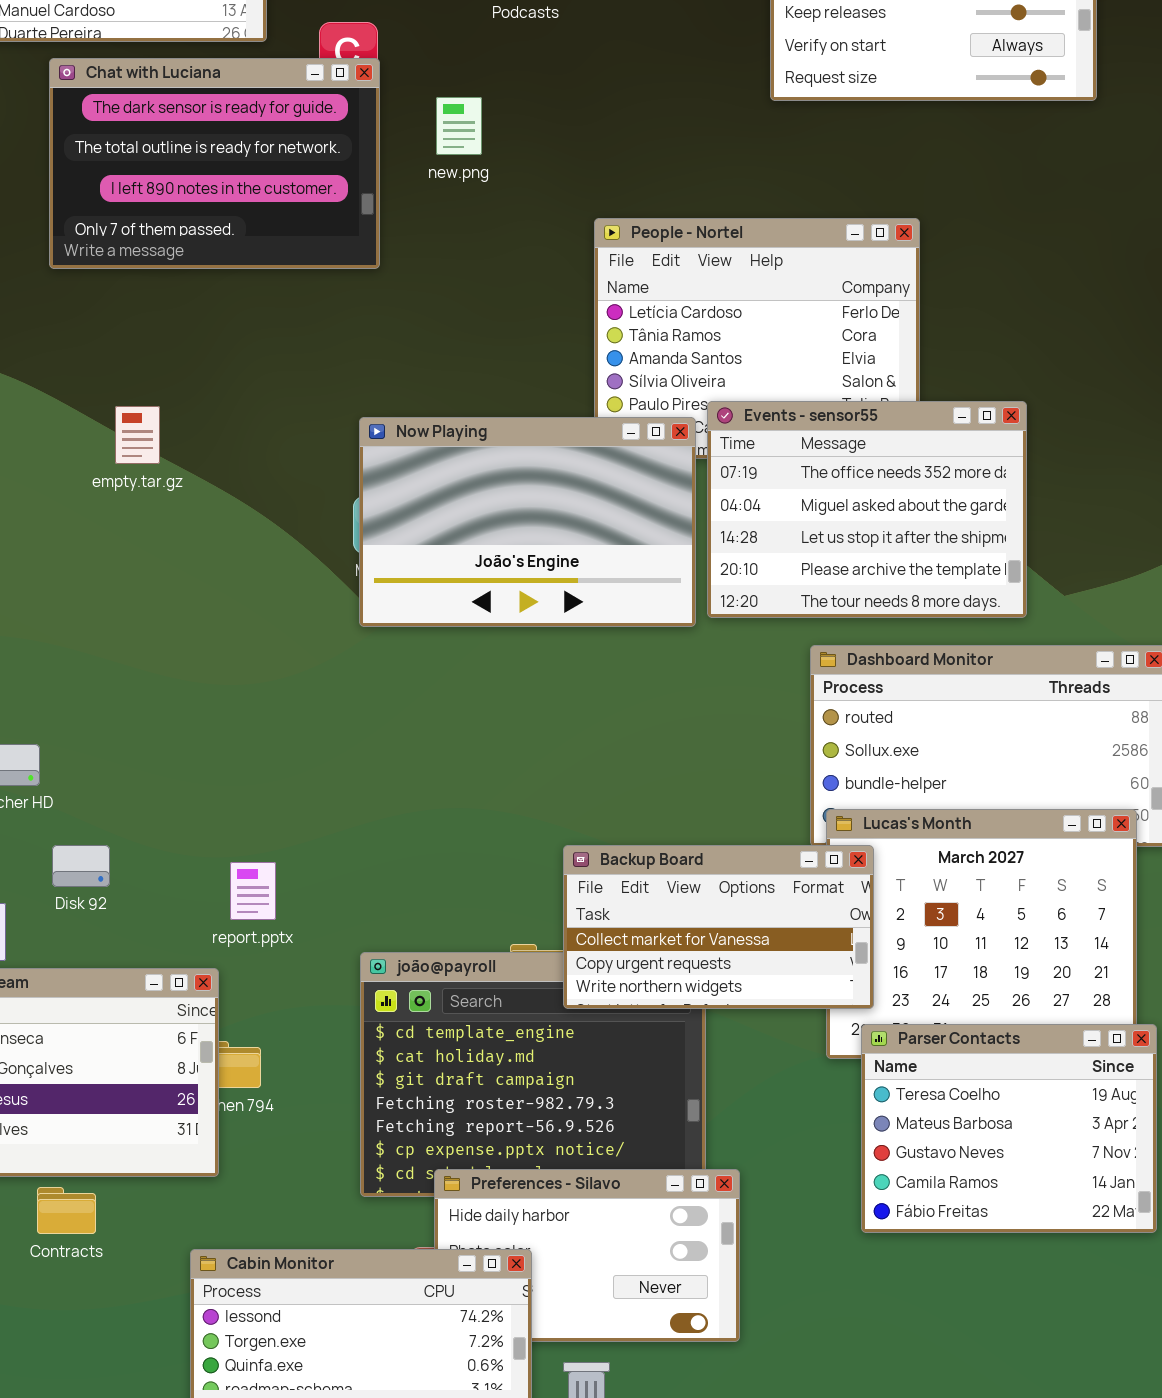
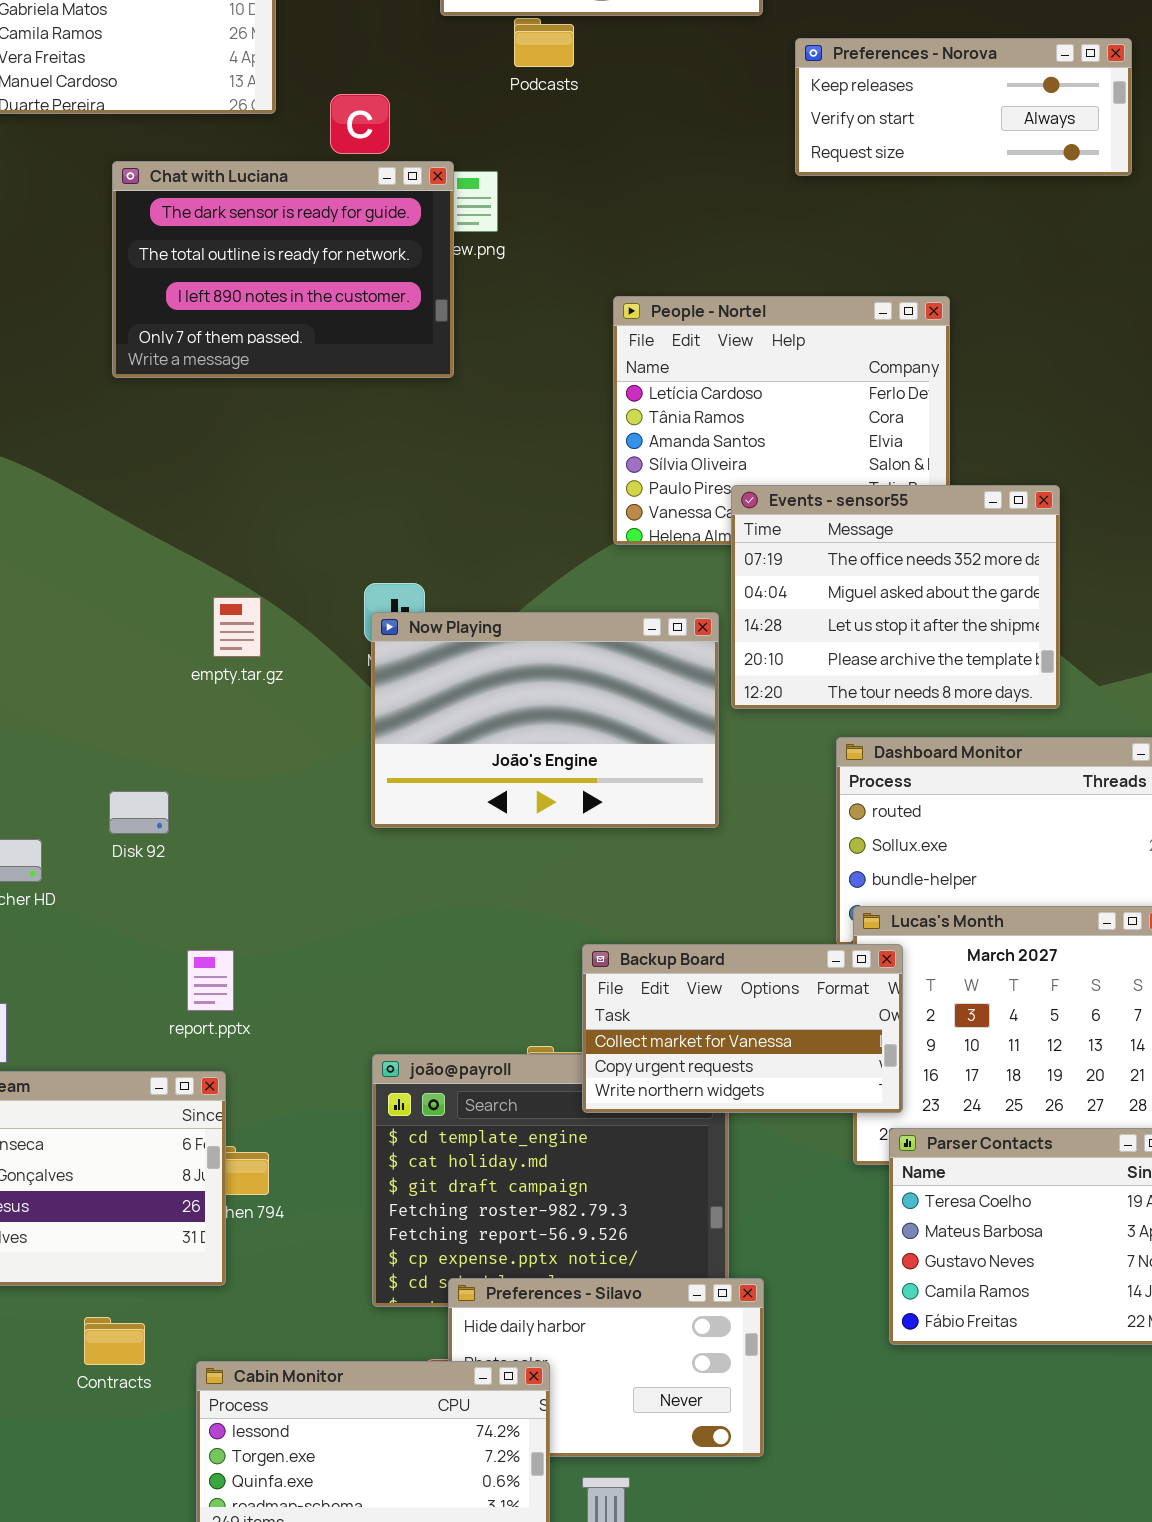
Chat with Luciana: [49,58,380,269] -> [112,161,454,378], moved
empty.tar.gz: [115,406,160,464] -> [213,597,261,657], moved
Now Playing: [359,417,696,627] -> [371,612,719,828], moved
Disk 92: [52,845,110,887] -> [109,791,169,834], moved
report.pptx: [230,862,276,920] -> [187,950,234,1011], moved
Contracts: [37,1187,96,1234] -> [84,1317,145,1365], moved

